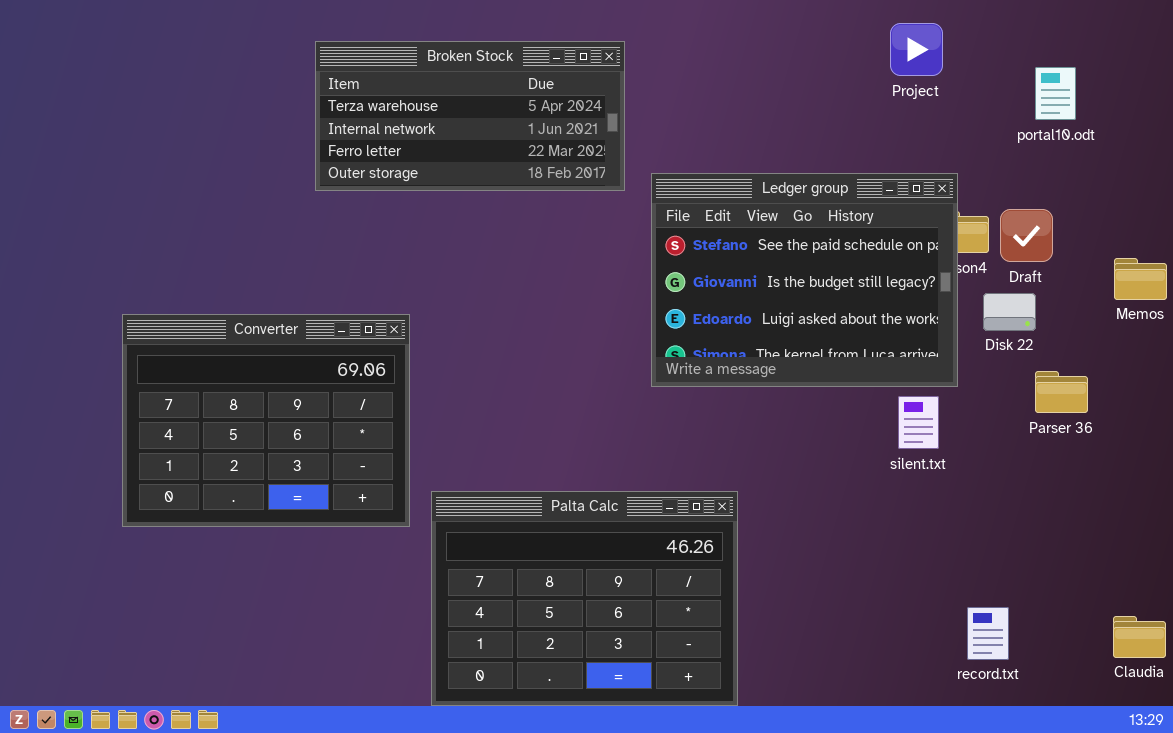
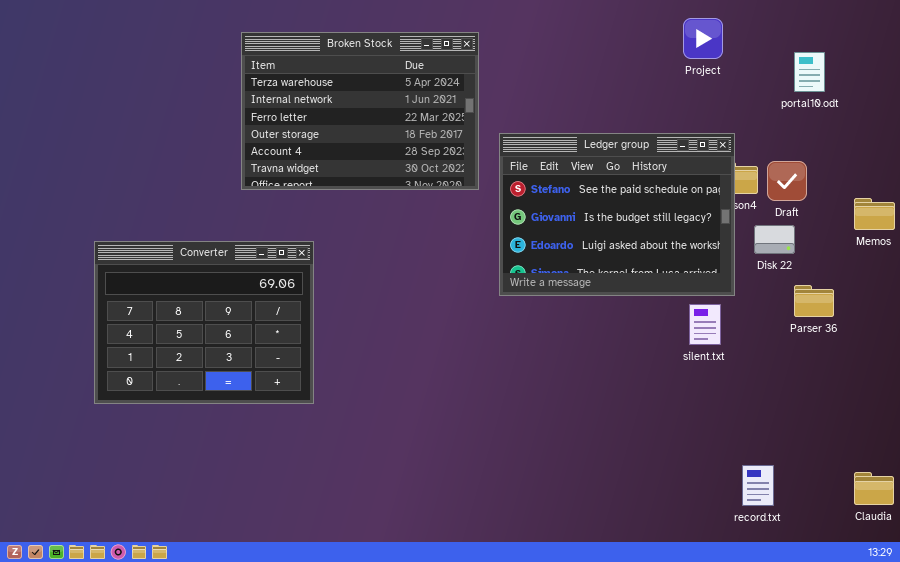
Broken Stock: [315,41,625,191] -> [241,32,479,190], resized
Palta Calc: [431,491,738,706] -> none, closed

